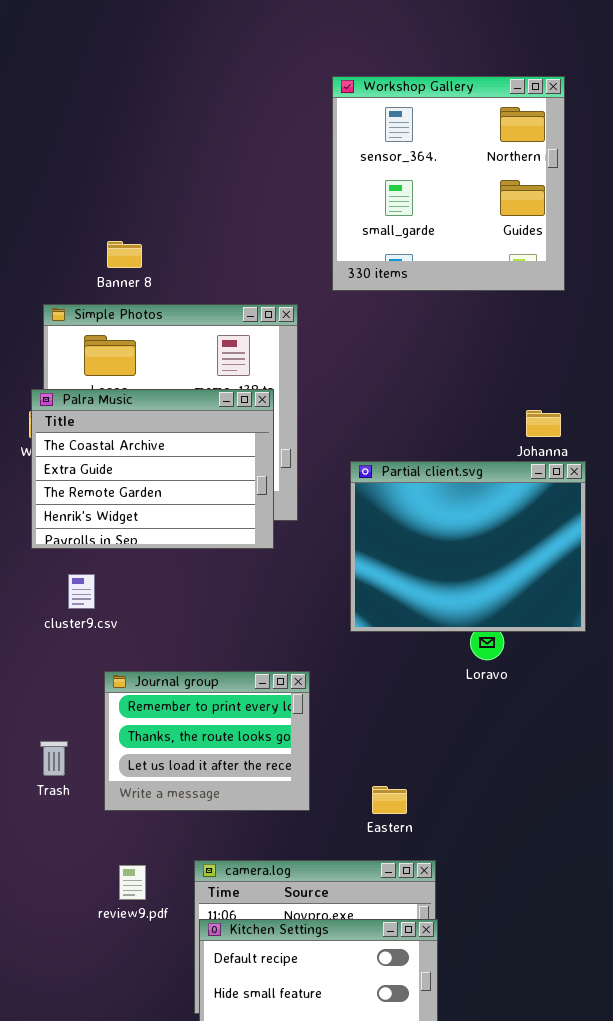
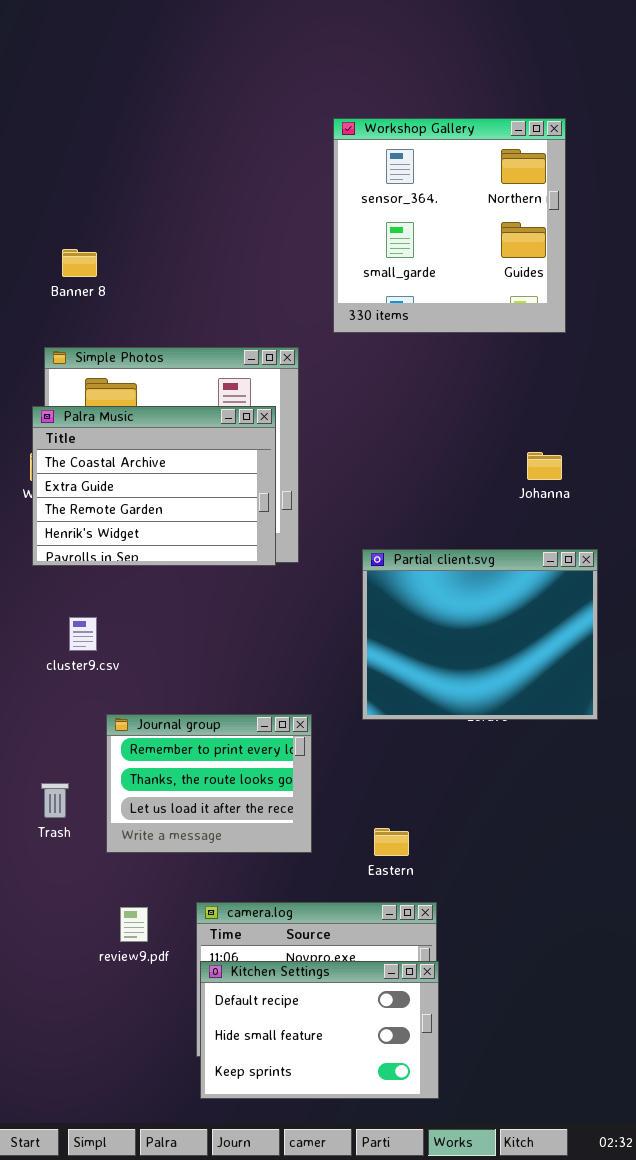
Banner 8: [107,241,142,268] -> [62,249,97,277], moved
Palra Music: [31,389,274,549] -> [32,406,276,566], moved
Partial client.svg: [350,461,586,632] -> [362,549,598,720], moved

